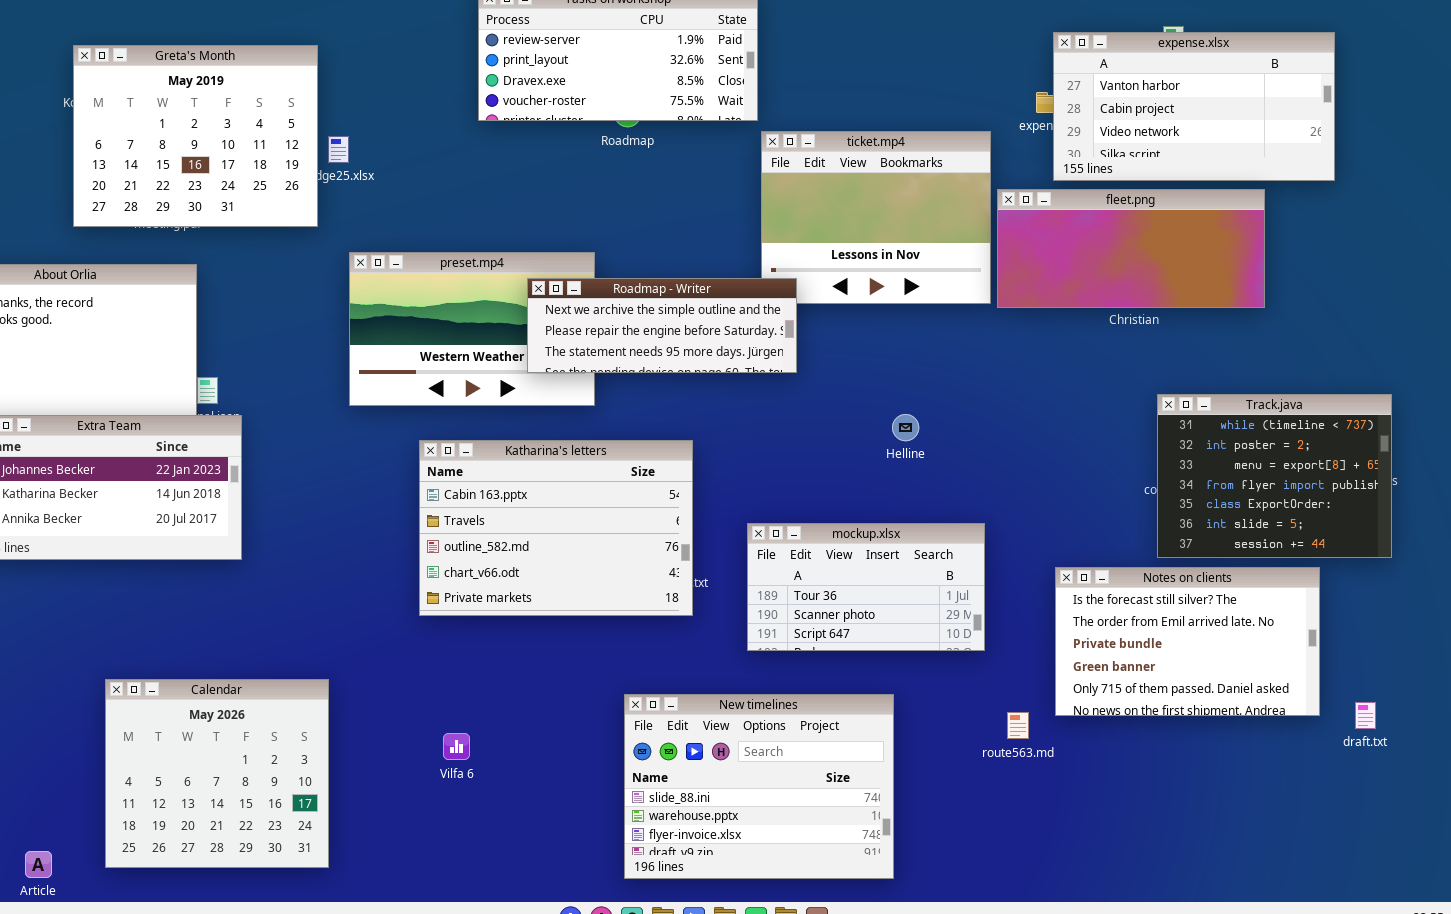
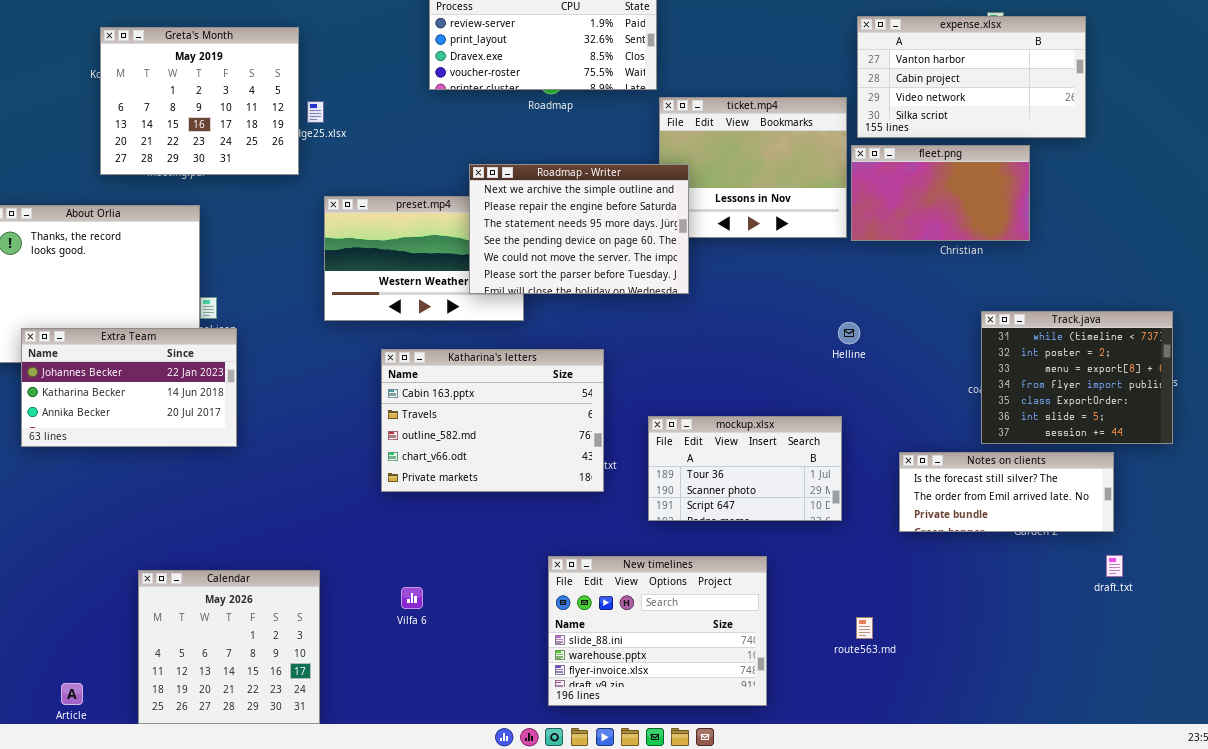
expense.xlsx: [1053,32,1335,181] -> [857,16,1086,138], moved
fleet.png: [997,189,1265,308] -> [851,145,1030,241], resized
Roadmap - Writer: [527,278,797,373] -> [469,164,689,294], resized
Helline: [892,414,919,441] -> [838,322,860,344], moved
Notes on clients: [1055,567,1320,716] -> [899,452,1114,532], resized
Calendar: [105,679,329,868] -> [138,570,320,724], moved
draft.txt: [1355,702,1376,729] -> [1106,555,1123,577], moved
route563.md: [1007,712,1029,739] -> [856,617,873,639], moved

